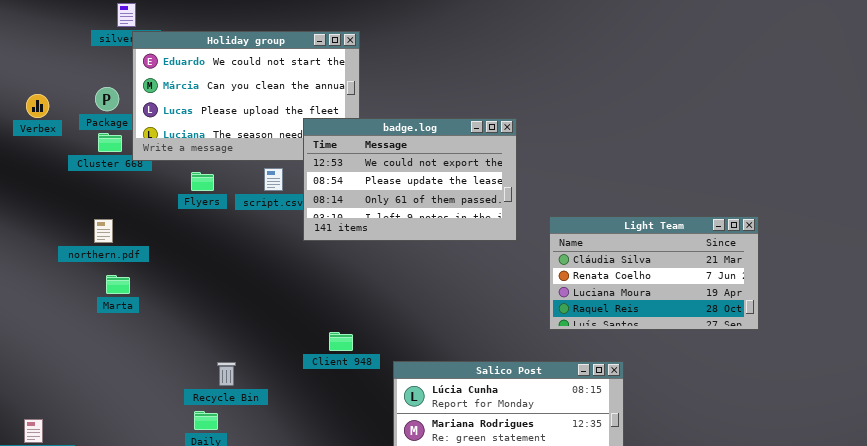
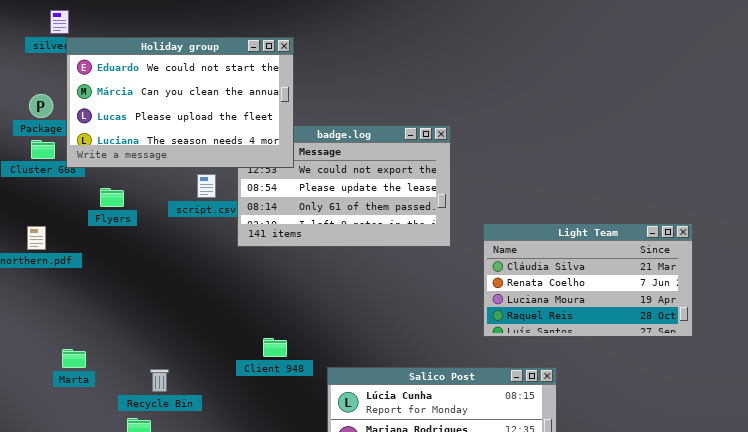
Holiday group: [132,31,360,161] -> [66,37,294,168], raised
Flyers: [191,172,214,191] -> [100,188,124,207], moved
Marta: [106,275,130,294] -> [62,349,86,368], moved

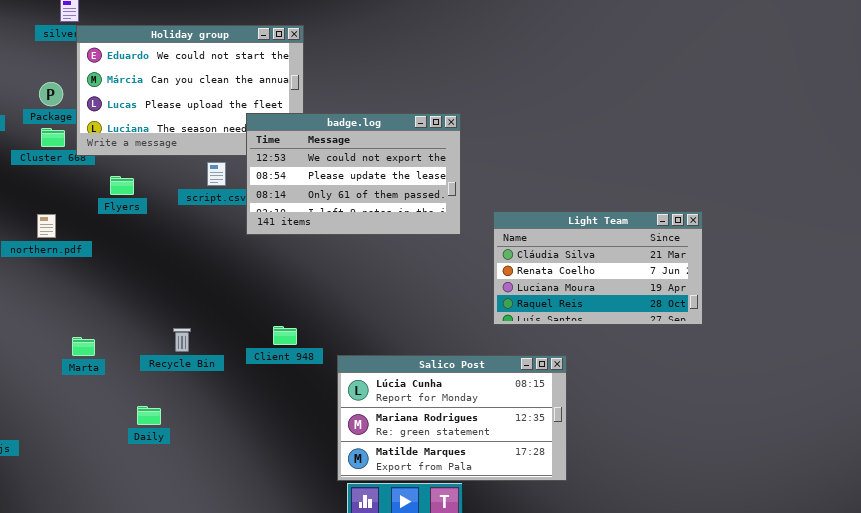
badge.log: [237,125,451,247] -> [246,113,461,235], raised
Recycle Bin: [150,369,169,392] -> [173,328,191,352], moved

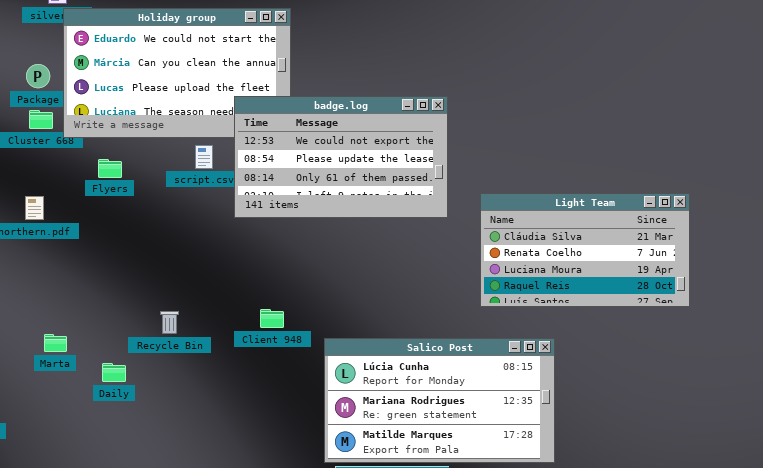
Marta: [72,337,95,356] -> [44,334,67,352], moved
Daily: [137,406,161,425] -> [102,363,126,382], moved

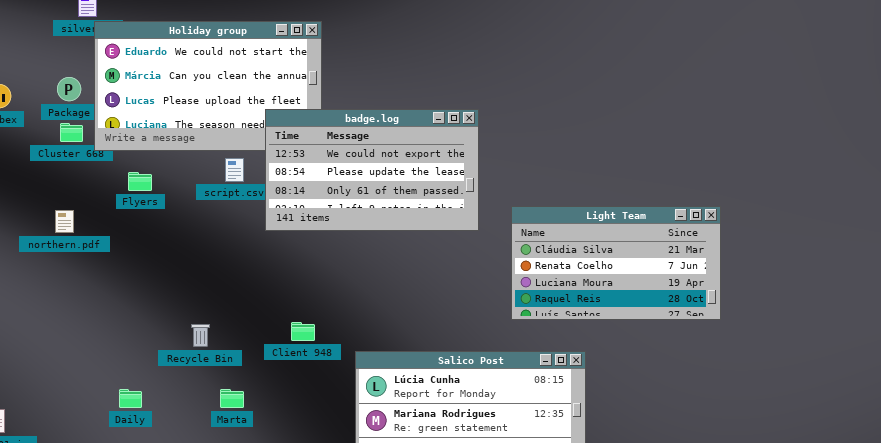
Marta: [44,334,67,352] -> [220,389,244,408], moved
Daily: [102,363,126,382] -> [119,389,142,408], moved

